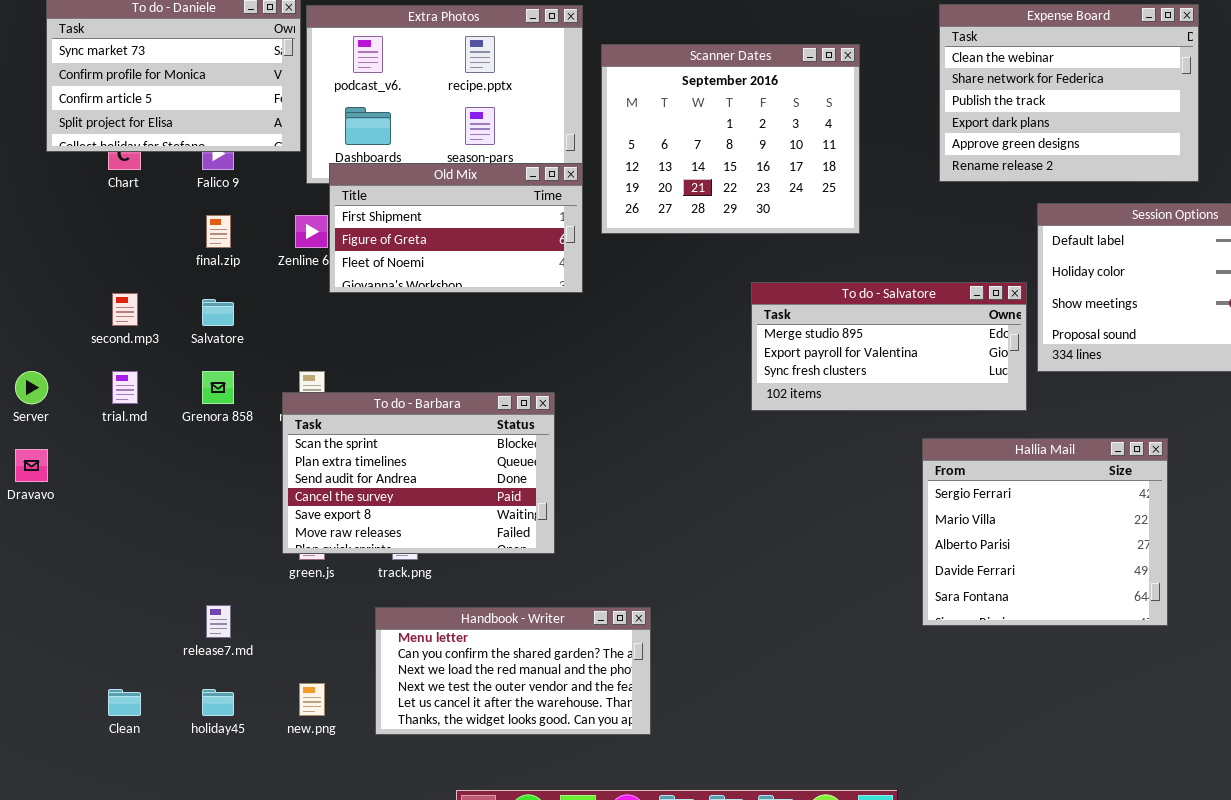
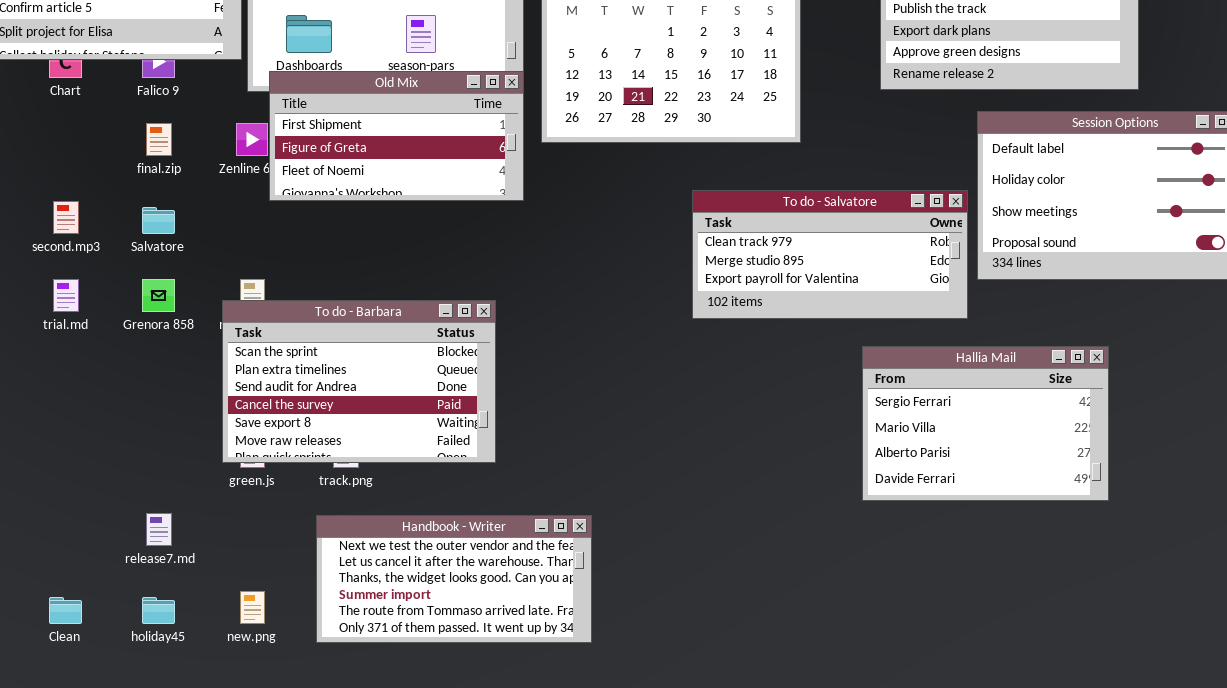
To do - Salvatore: [751,282,1027,411] -> [692,190,968,319], scrolled up 1 row
Hallia Mail: [922,438,1168,626] -> [862,346,1109,501], resized
Handbook - Writer: [375,607,651,735] -> [316,515,592,643], scrolled down 3 rows

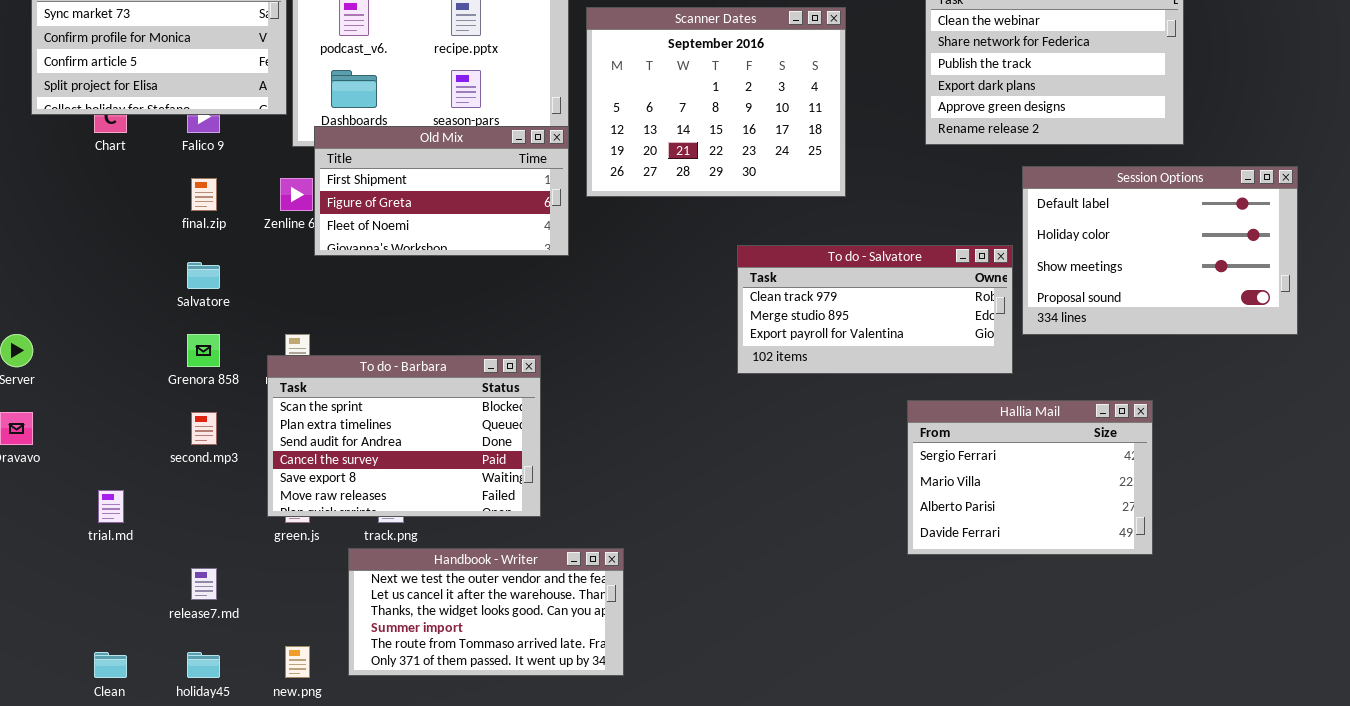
second.mp3: [53,201,79,234] -> [191,412,217,445], moved
trial.md: [53,279,79,312] -> [98,490,124,523], moved
Handbook - Writer: [316,515,592,643] -> [348,548,624,676], moved

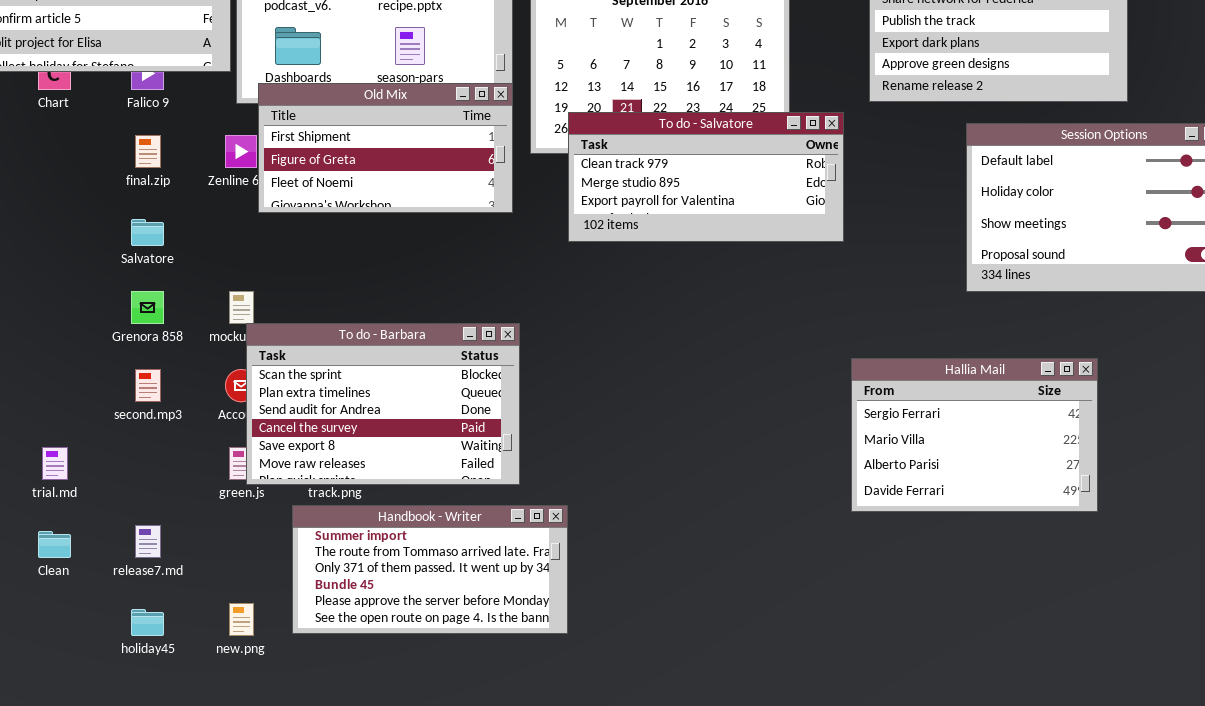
To do - Salvatore: [737,245,1013,374] -> [568,112,844,242], moved
To do - Barbara: [267,355,541,517] -> [246,323,520,485], moved
Handbook - Writer: [348,548,624,676] -> [292,505,568,634], scrolled down 3 rows
Clean: [94,652,127,678] -> [38,531,71,558], moved

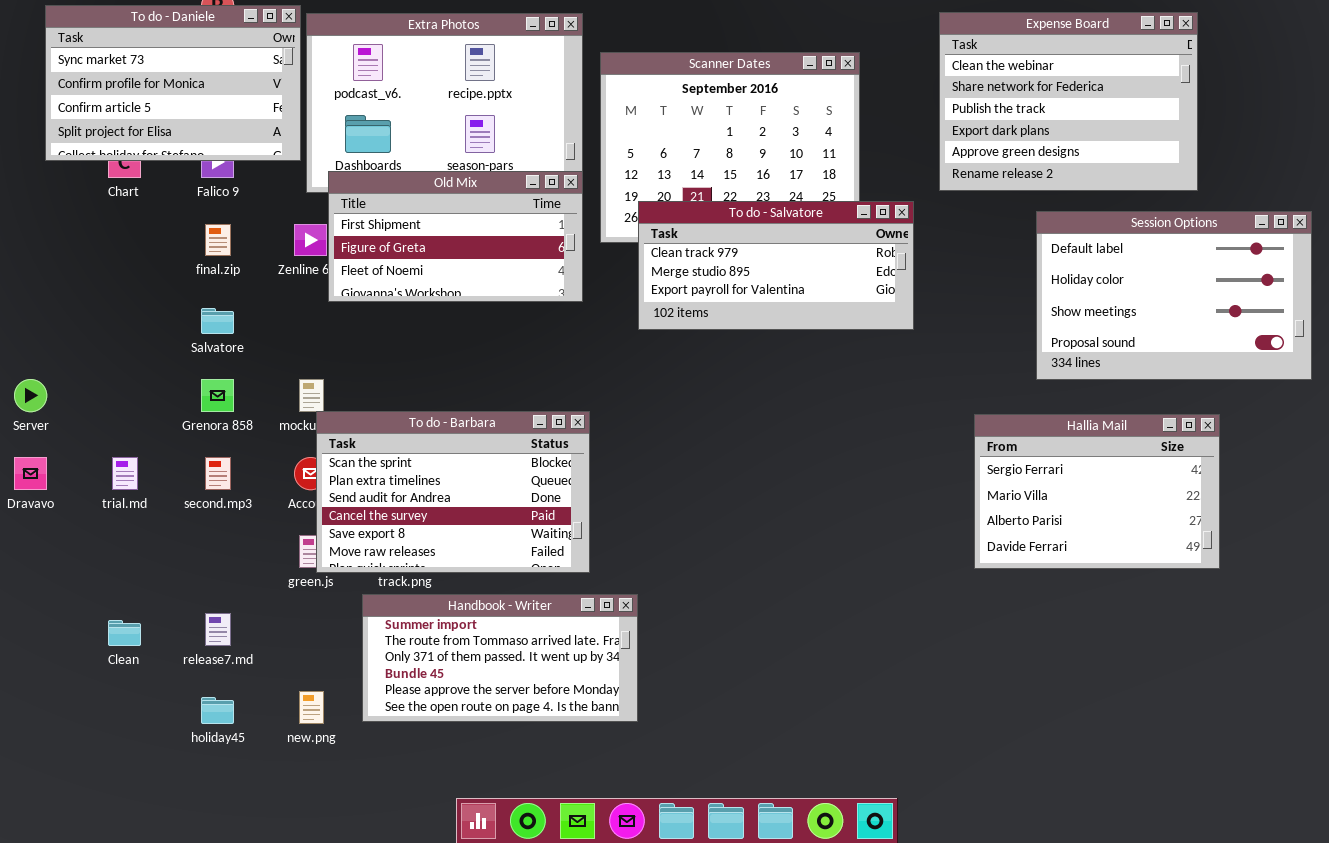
Hallia Mail: [851,358,1098,512] -> [974,414,1220,569], moved
trial.md: [42,447,68,480] -> [112,457,138,490], moved

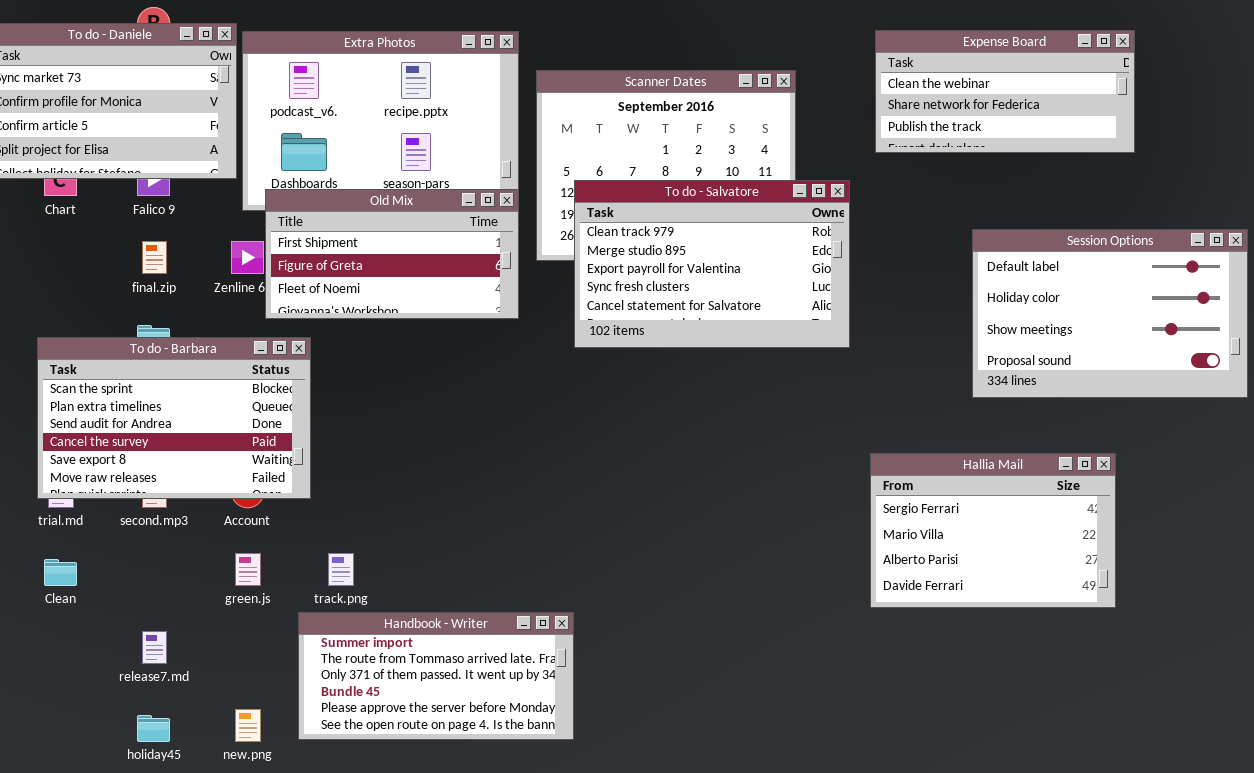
Expense Board: [939,12,1198,191] -> [875,30,1135,153], resized
To do - Salvatore: [638,201,914,330] -> [574,180,850,348], resized
To do - Barbara: [316,411,590,573] -> [37,337,311,499], moved
Hallia Mail: [974,414,1220,569] -> [870,453,1116,608], moved
Clean: [108,620,141,646] -> [44,559,77,586], moved

